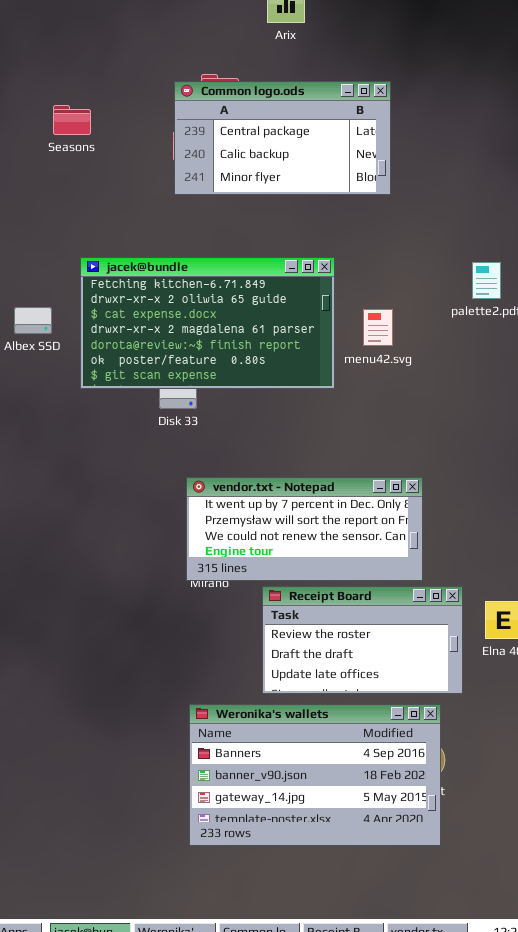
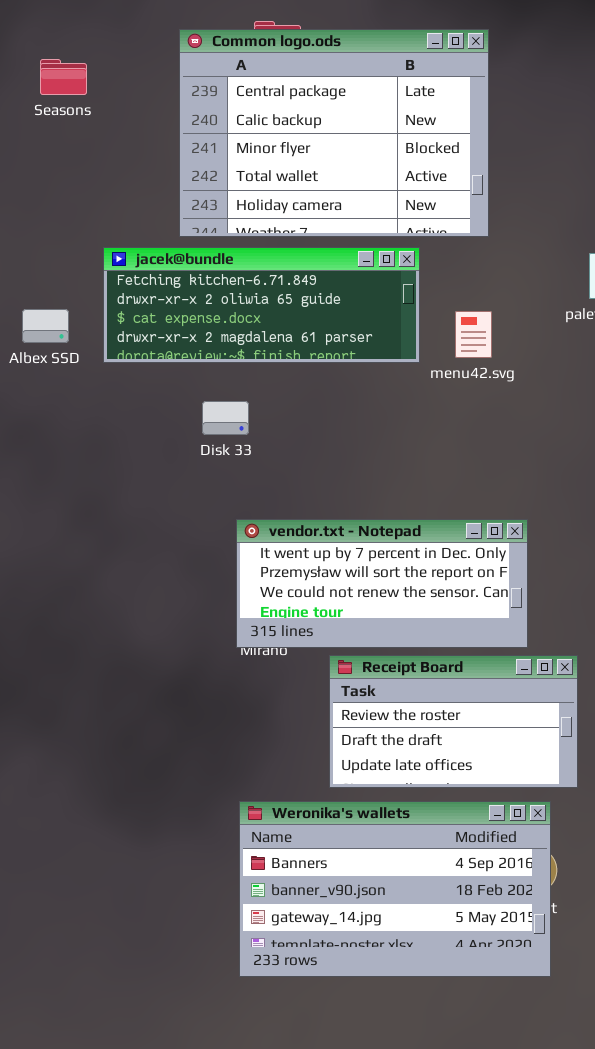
Common logo.ods: [174,81,391,195] -> [179,29,489,237], resized
Seasons: [53,105,91,135] -> [40,59,87,95], moved
jacek@bundle: [80,257,335,389] -> [103,247,420,363], resized

